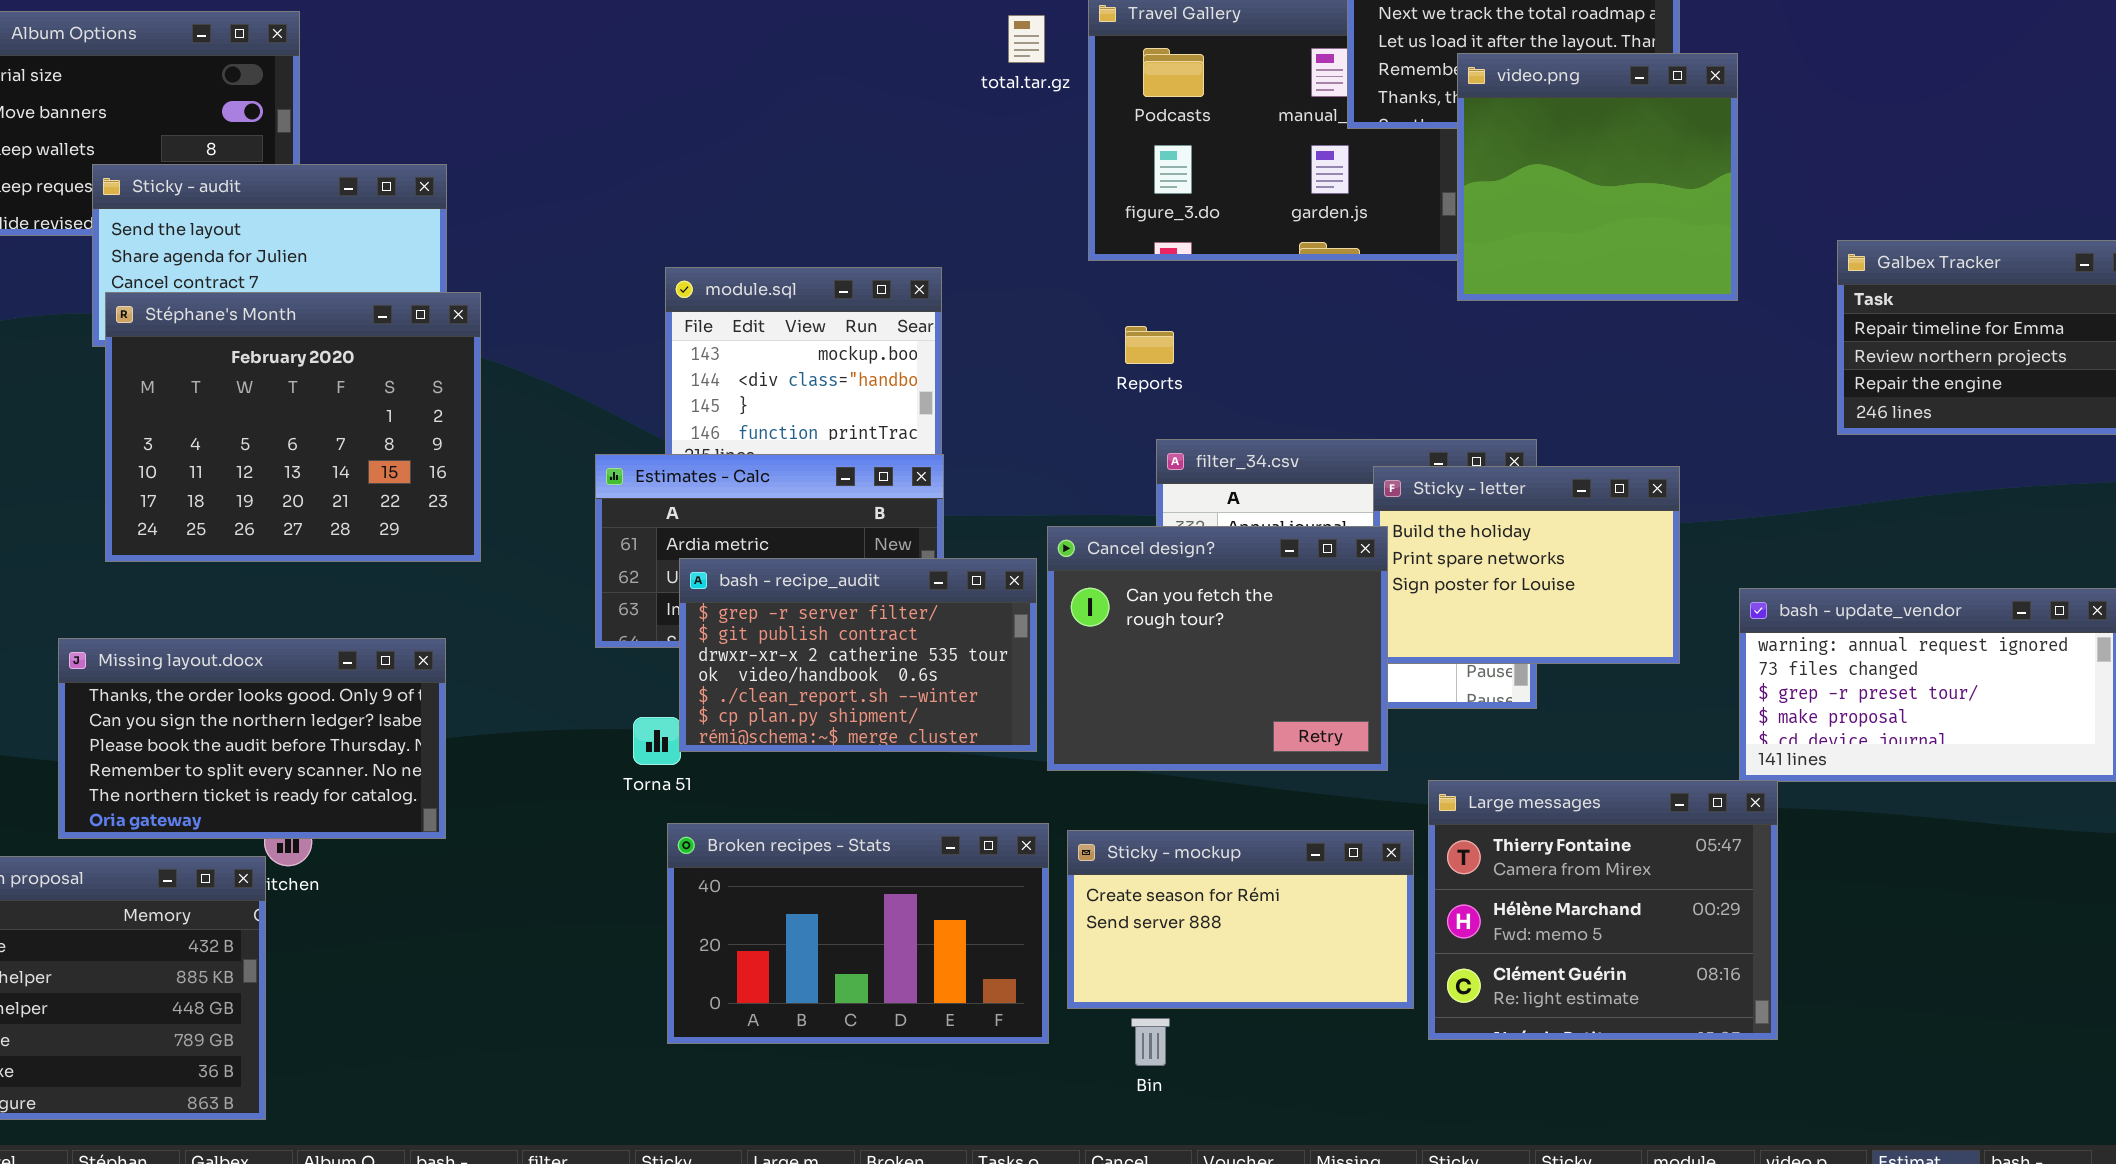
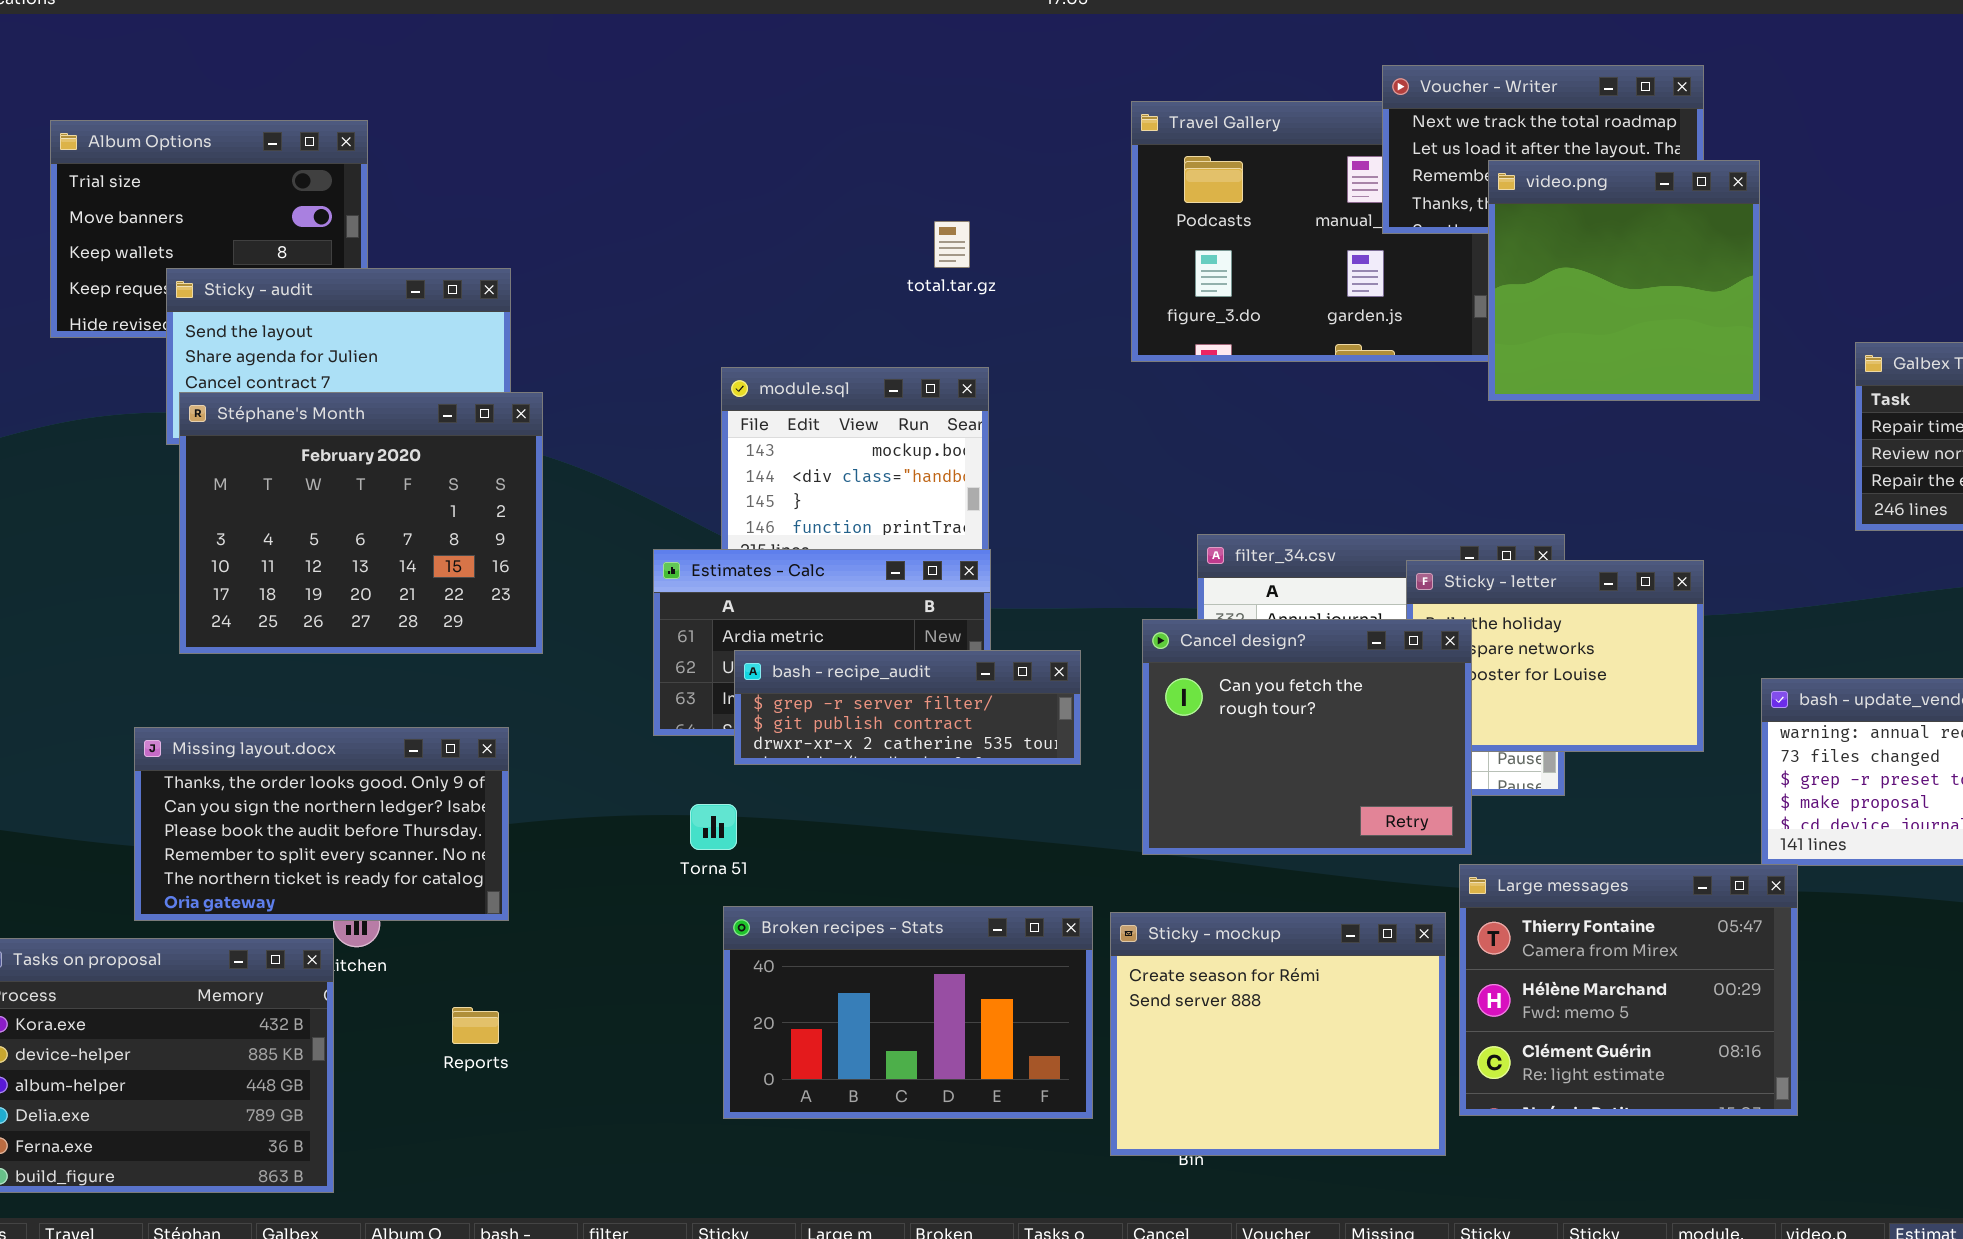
total.tar.gz: [1008,15,1045,63] -> [934,221,970,268], moved
Reports: [1125,326,1174,364] -> [452,1007,499,1044], moved
Cancel design?: [1047,526,1388,771] -> [1142,619,1472,855], moved
bash - recipe_audit: [679,558,1037,752] -> [734,650,1081,765], resized
Sticky - mockup: [1067,830,1414,1009] -> [1110,912,1446,1156], resized

